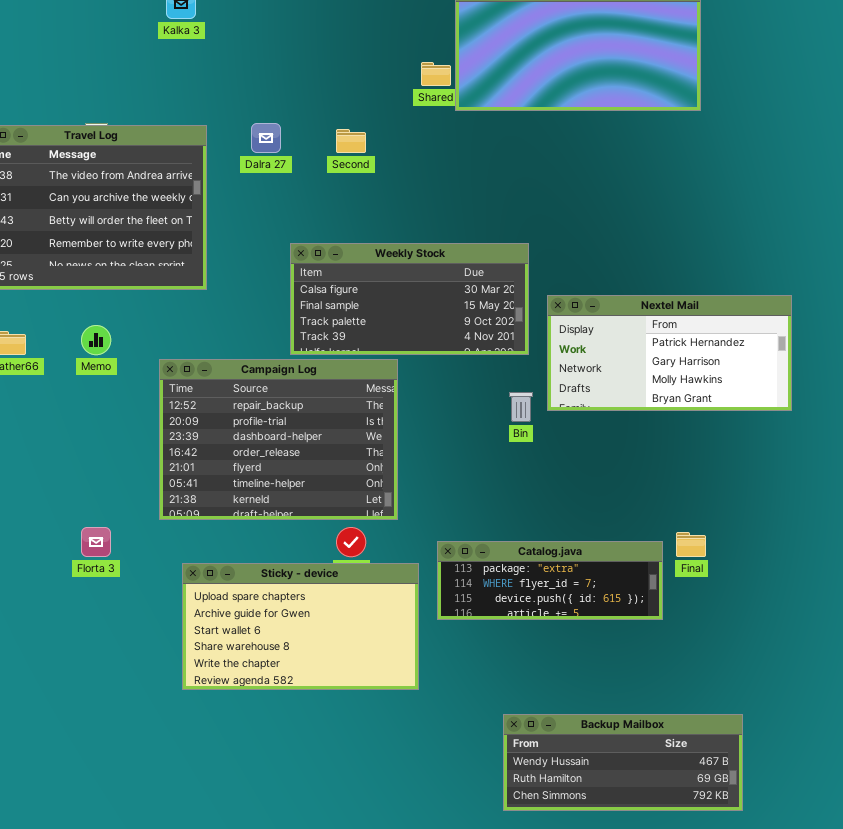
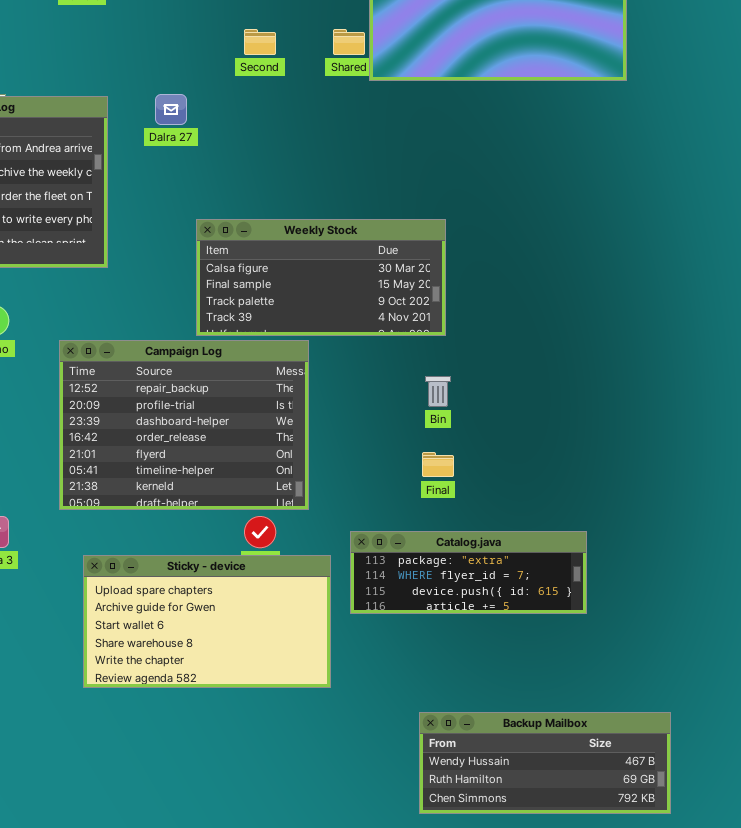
Second: [336,129,366,153] -> [244,29,276,55], moved
Nextel Mail: [547,295,792,411] -> none, closed
Final: [676,532,706,557] -> [422,452,454,477], moved

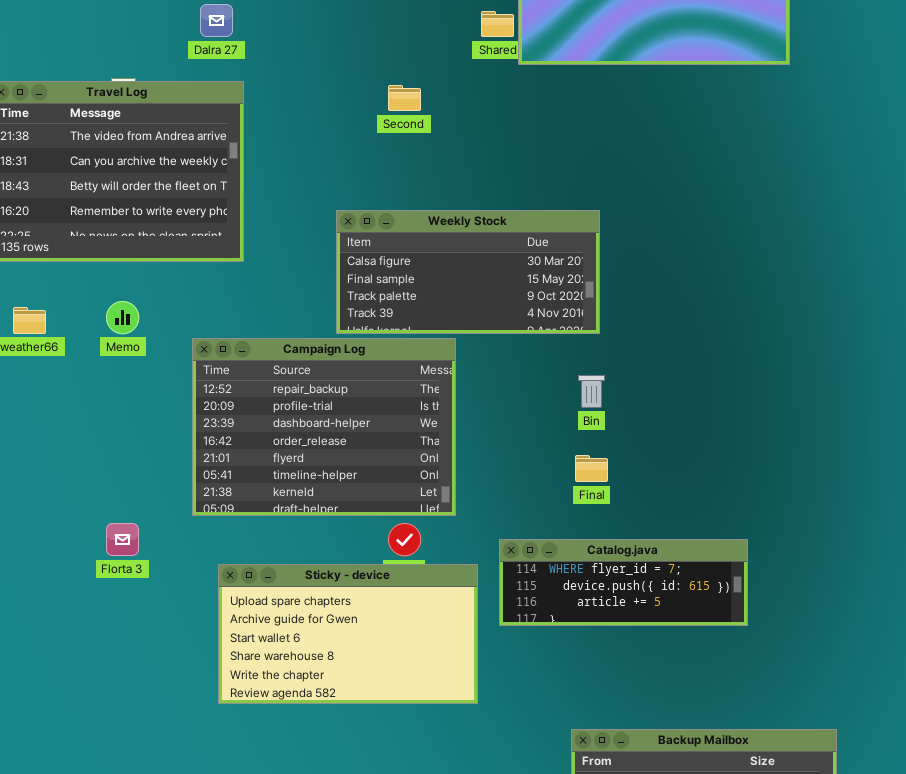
Second: [244,29,276,55] -> [388,85,421,111], moved
Dalra 27: [155,94,187,125] -> [200,4,233,37], moved
Catalog.java: [350,531,587,614] -> [499,539,748,626], scrolled down 1 row

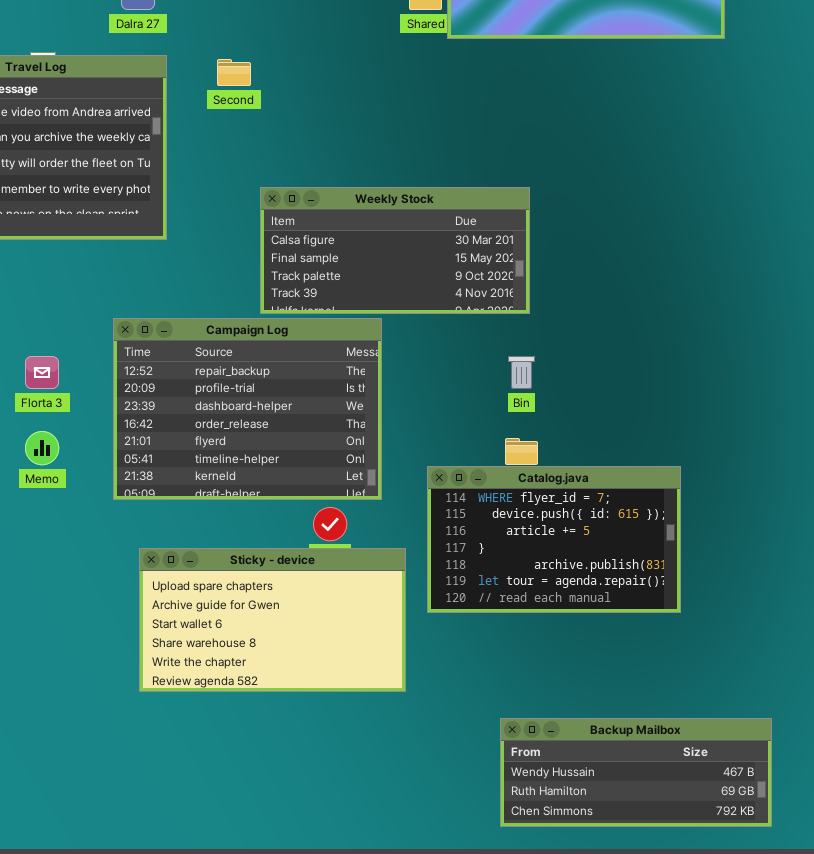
Second: [388,85,421,111] -> [217,59,251,86], moved
Memo: [106,301,139,334] -> [25,431,59,465], moved
Florta 3: [106,523,139,556] -> [25,356,59,389], moved
Catalog.java: [499,539,748,626] -> [427,466,681,613], resized

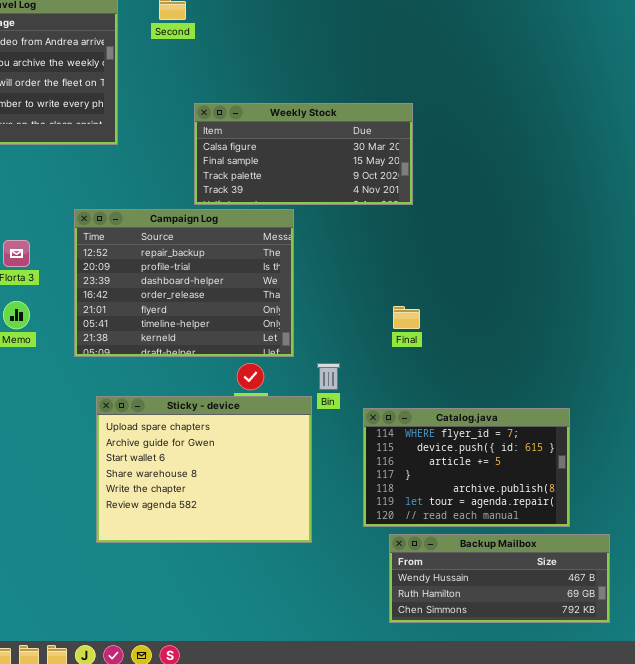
Bin: [508,356,535,389] -> [317,363,340,390], moved
Catalog.java: [427,466,681,613] -> [363,408,570,527], moved
Sticky - device: [139,548,406,692] -> [96,396,312,543], resized

